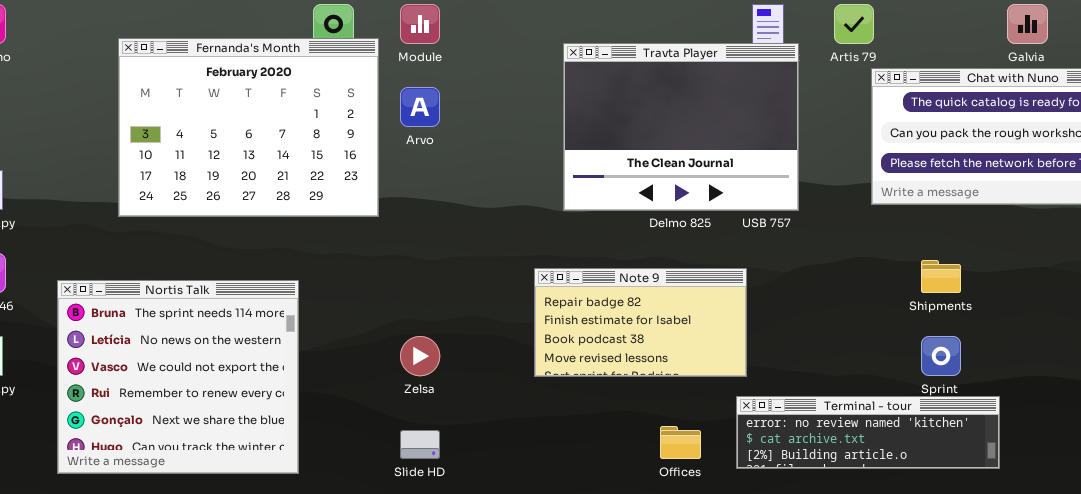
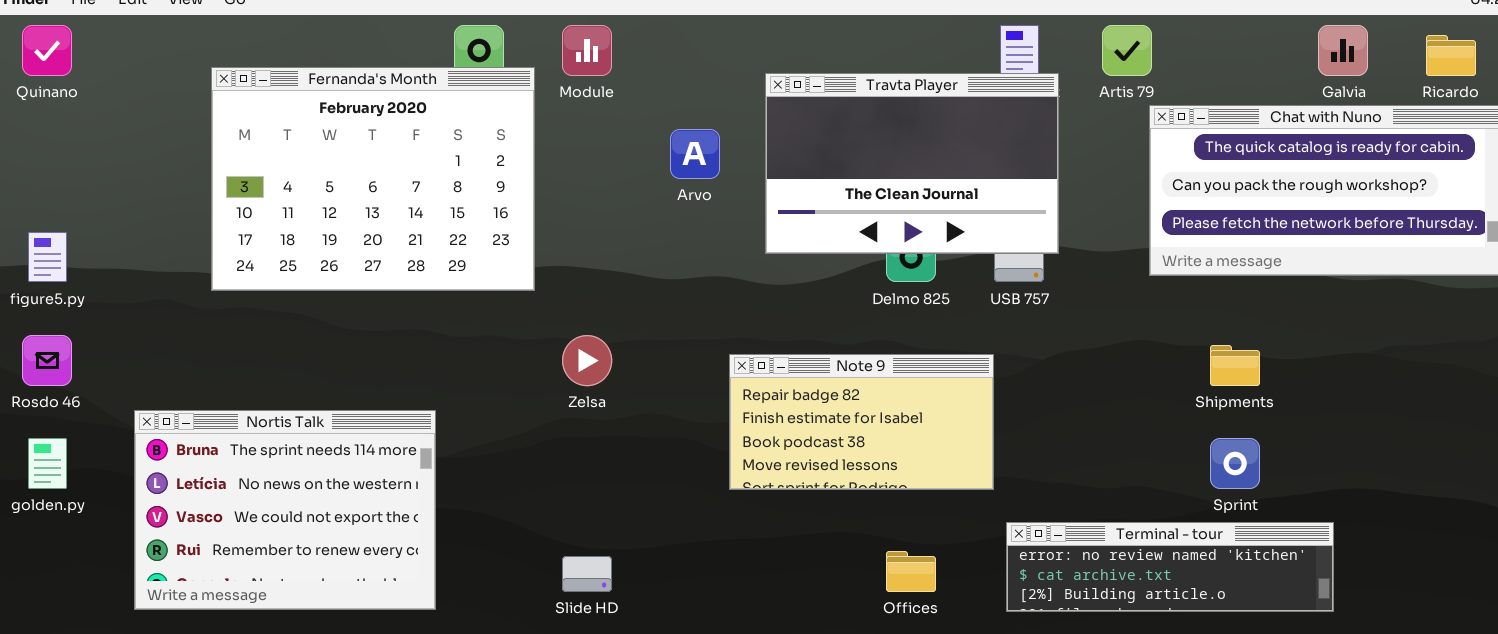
Travta Player: [563,43,799,211] -> [765,73,1059,254], resized
Arvo: [400,87,440,127] -> [670,129,720,179], moved
Nortis Talk: [57,280,299,474] -> [134,410,436,610], resized
Zelsa: [400,336,440,376] -> [562,335,612,386], moved
Terminal - tour: [736,396,1000,469] -> [1006,522,1334,612], moved

